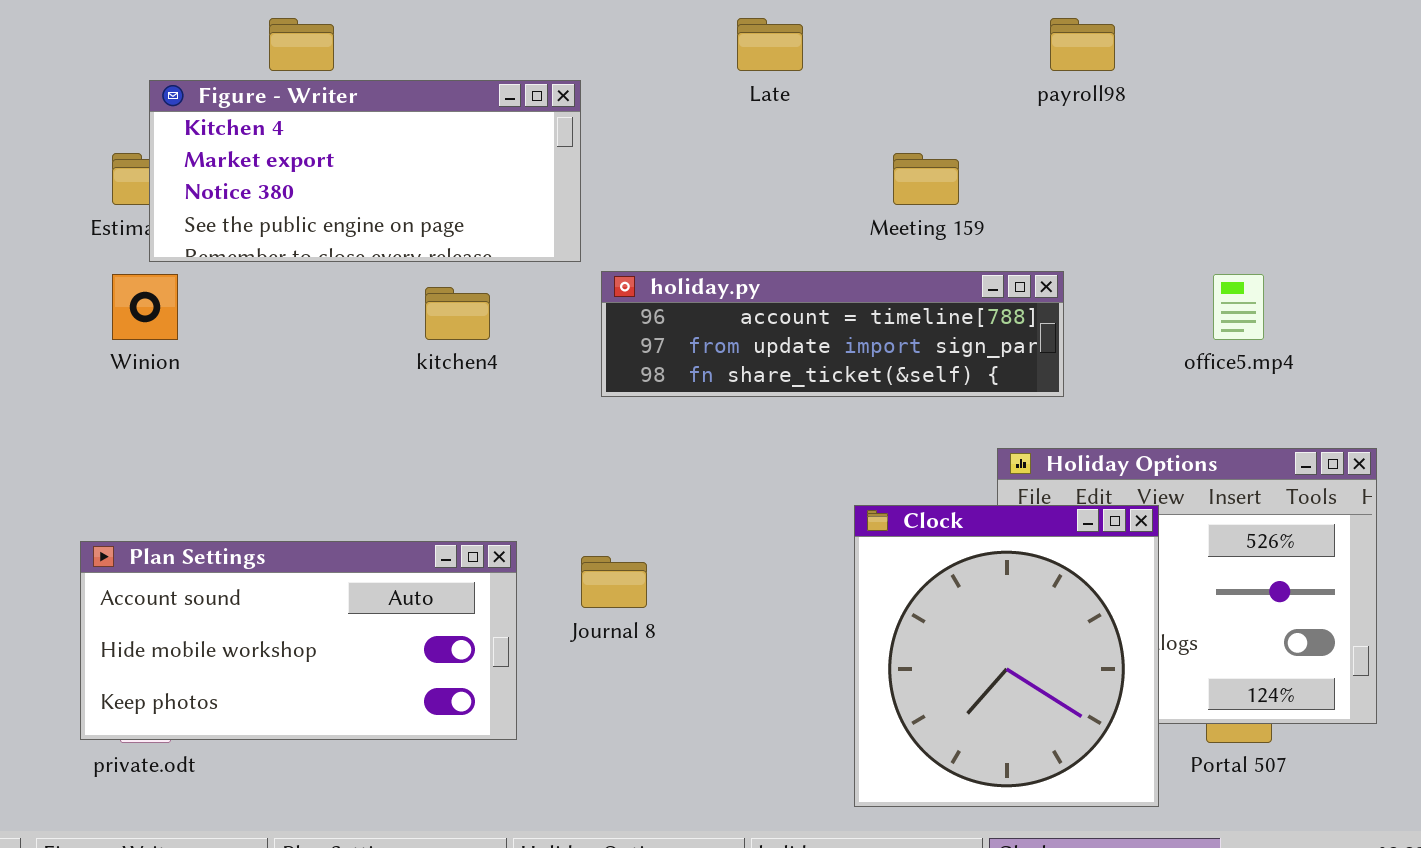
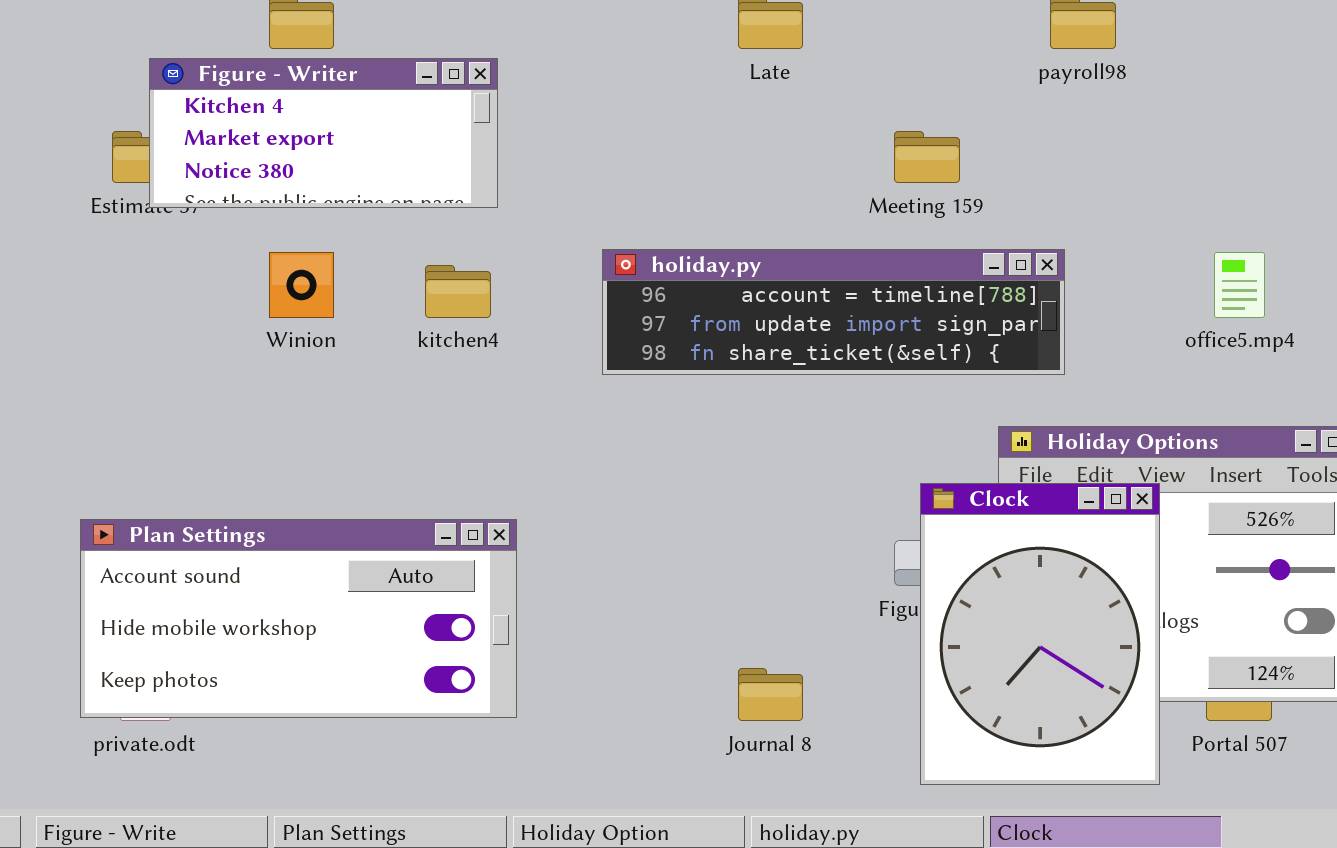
Figure - Writer: [149,80,581,262] -> [149,58,498,208], resized
Winion: [112,274,178,340] -> [269,252,334,318], moved
Clock: [854,505,1159,807] -> [920,483,1160,785], resized
Journal 8: [581,556,647,608] -> [738,668,803,721], moved

